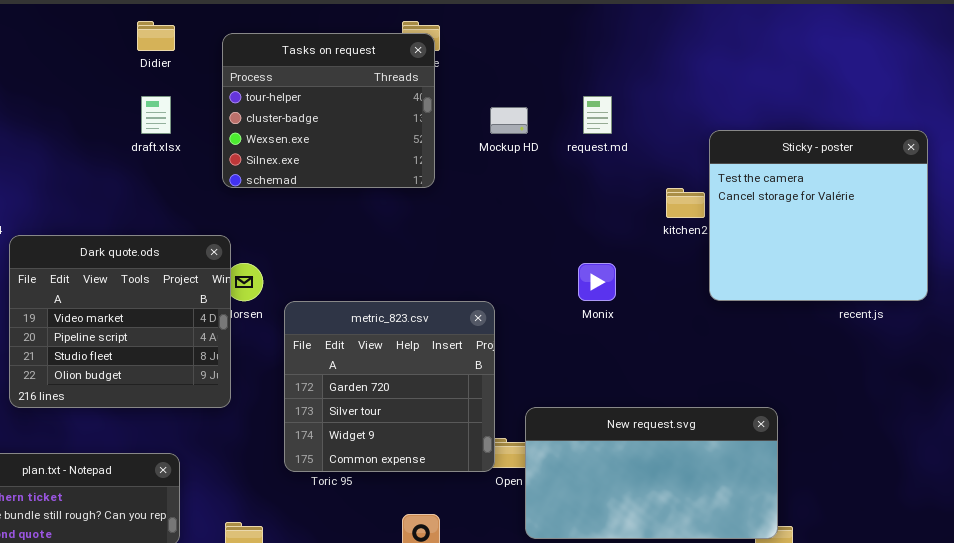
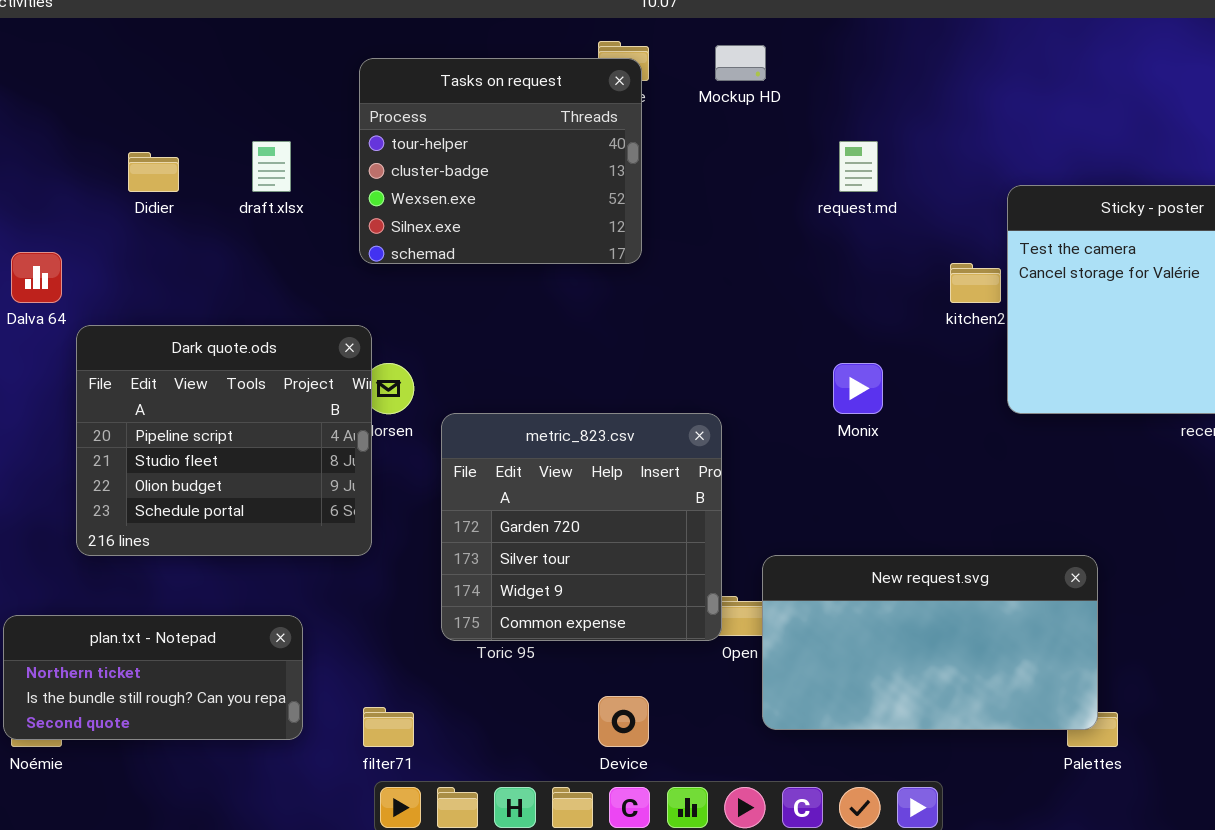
Didier: [137,21,175,51] -> [128,152,179,192], moved
Mockup HD: [490,107,528,134] -> [715,45,766,81], moved
Dark quote.ods: [9,235,231,408] -> [76,325,372,556], scrolled down 1 row

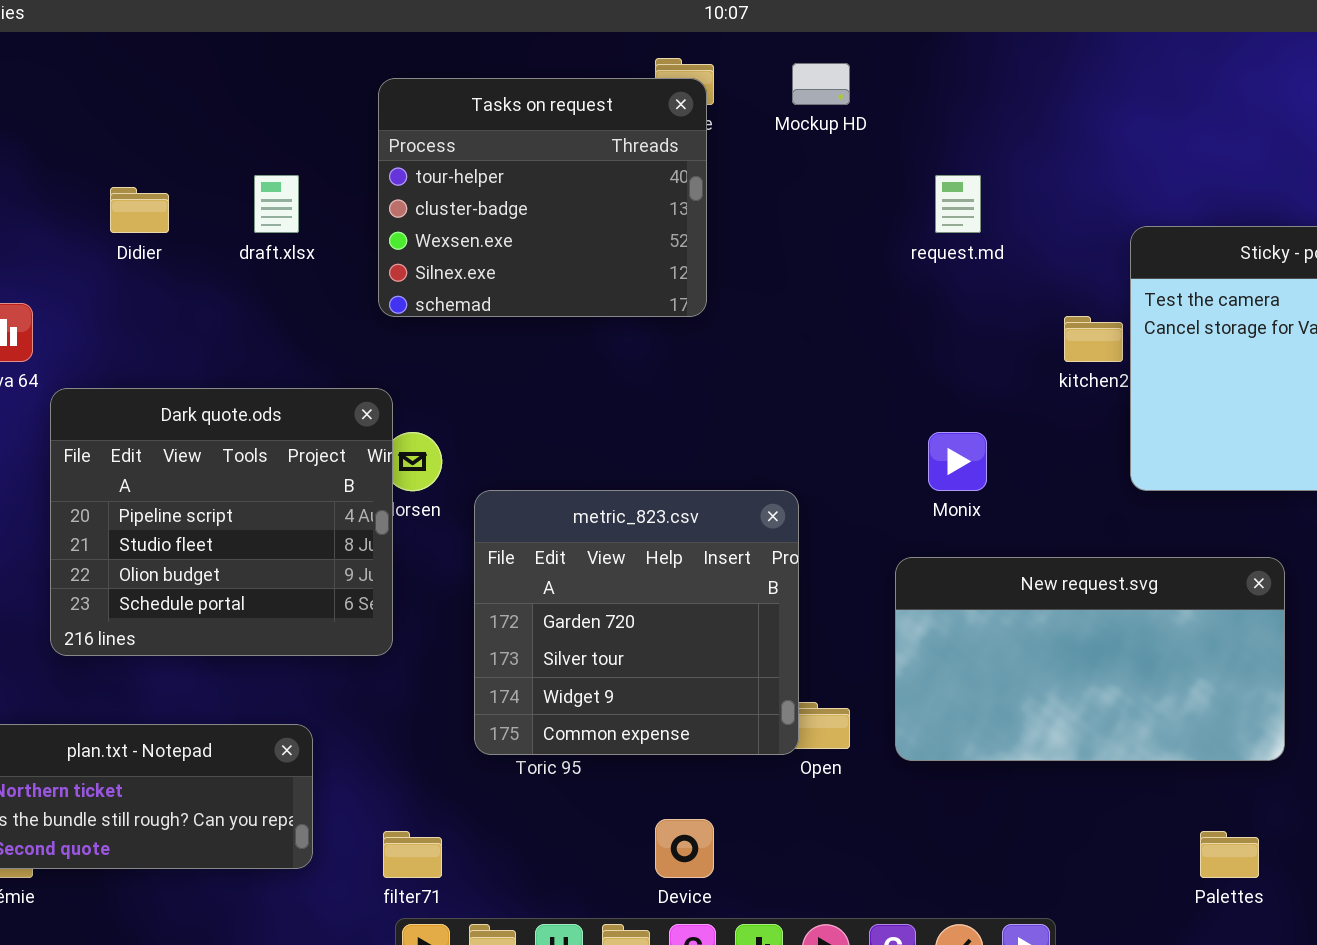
New request.svg: [762,555,1098,730] -> [895,557,1285,761], moved

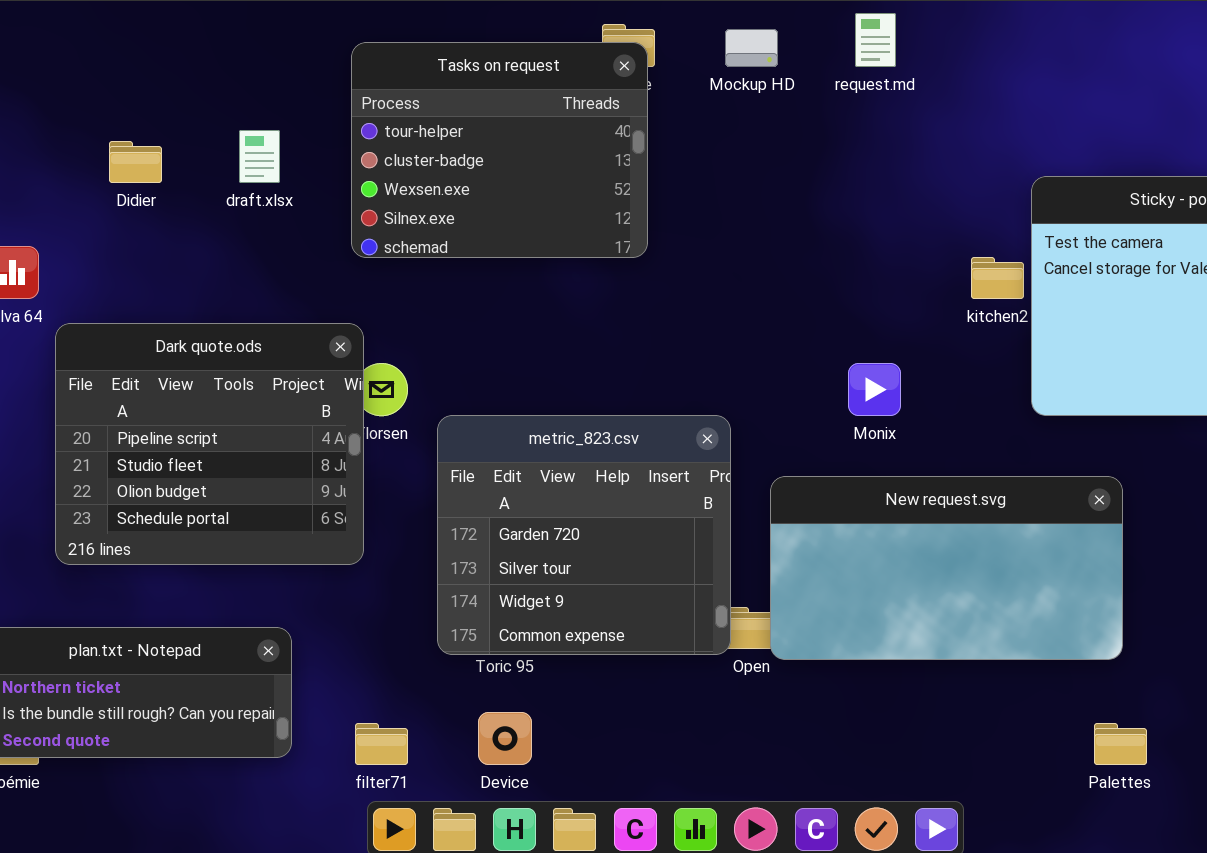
request.md: [935,175,981,233] -> [855,13,896,67], moved
New request.svg: [895,557,1285,761] -> [770,476,1123,660], moved
Device: [655,819,714,878] -> [478,712,532,765], moved

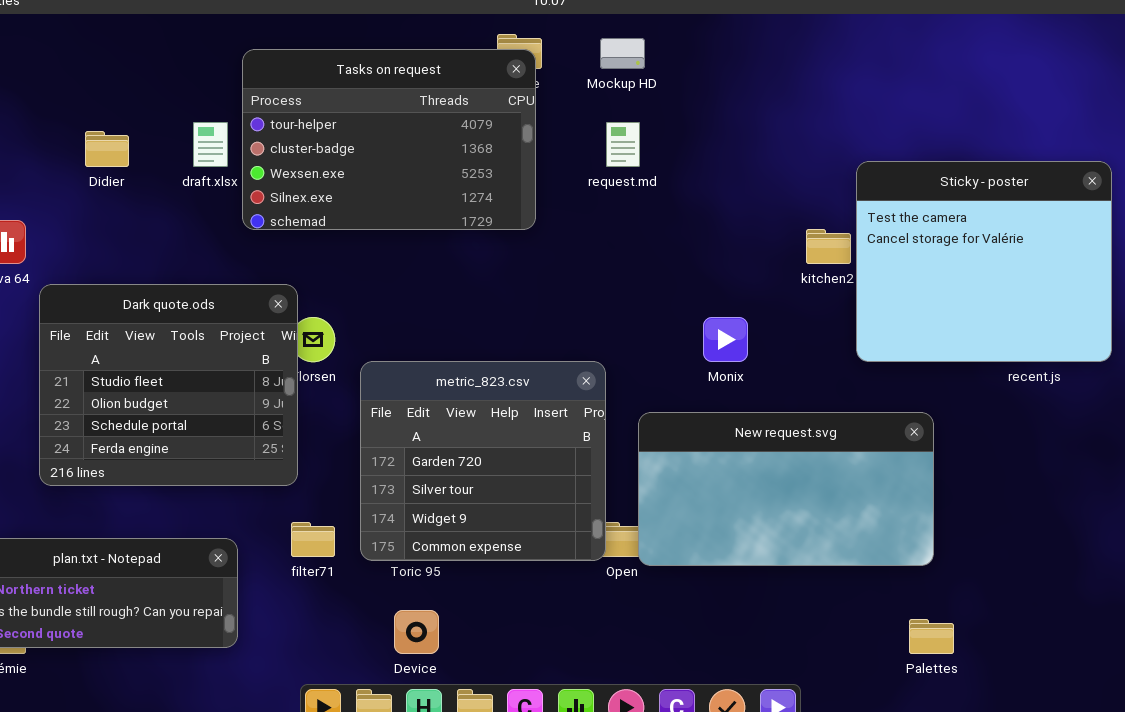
request.md: [855,13,896,67] -> [606,122,640,167], moved
Tasks on request: [351,42,648,258] -> [242,49,536,230], resized
Dark quote.ods: [55,323,364,565] -> [39,284,298,486], scrolled down 1 row
filter71: [355,723,408,765] -> [291,522,335,557], moved

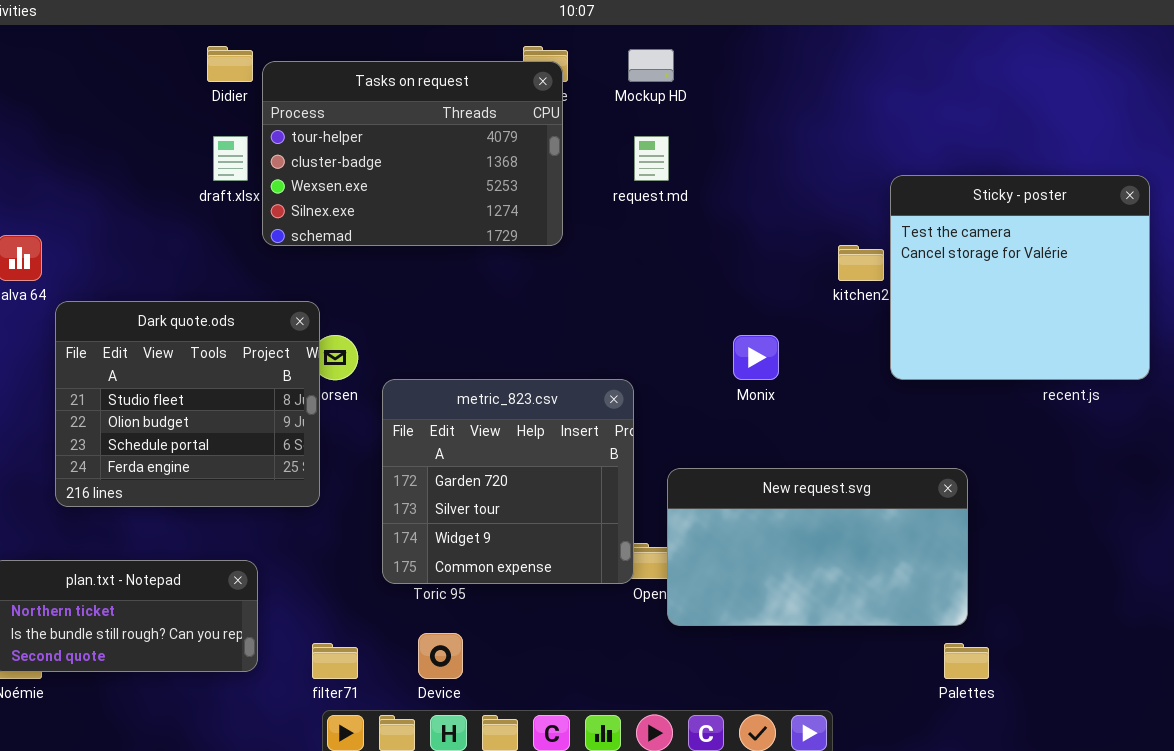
Didier: [85,131,129,167] -> [207,46,253,82], moved
New request.svg: [638,412,934,566] -> [667,468,968,626], moved
filter71: [291,522,335,557] -> [312,643,358,679], moved

